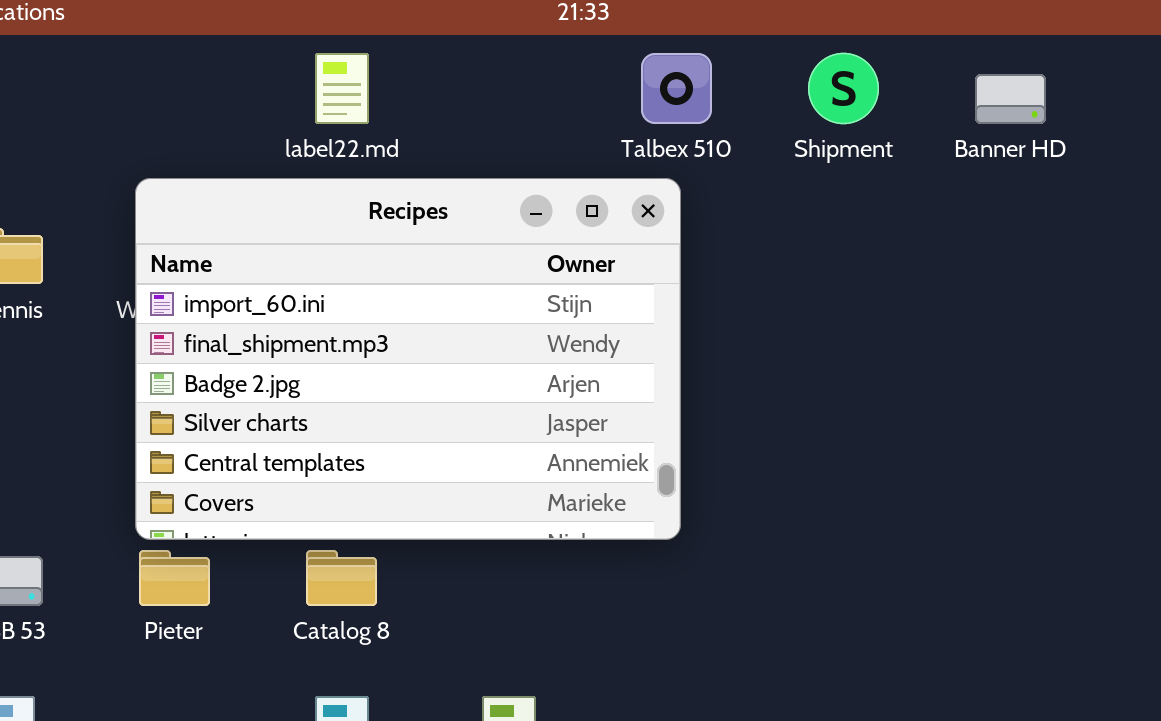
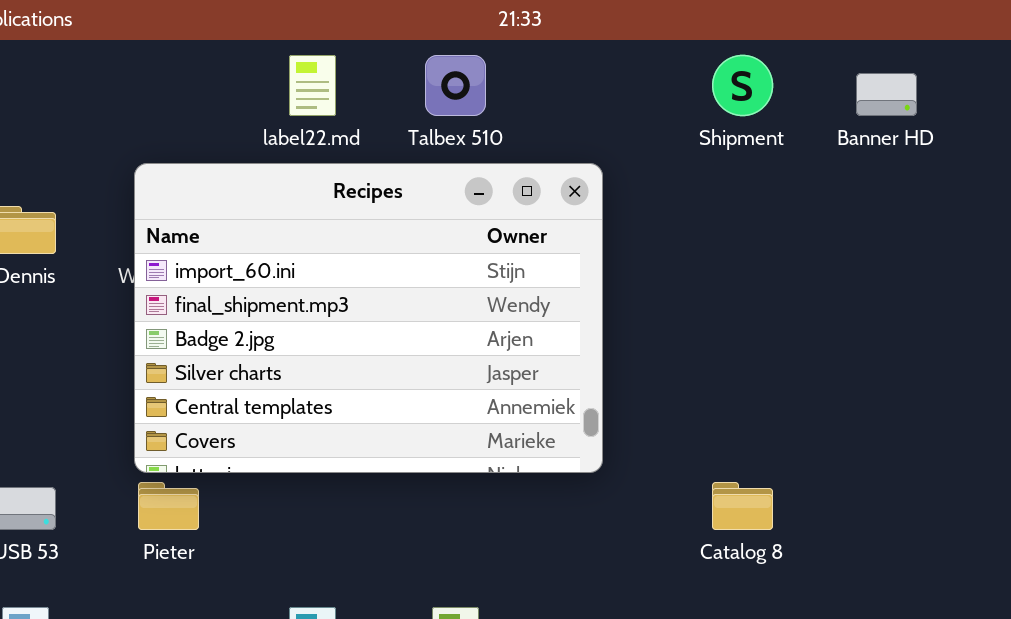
Talbex 510: [641,53,712,124] -> [425,55,486,116], moved
Catalog 8: [306,550,377,606] -> [712,482,773,530], moved

